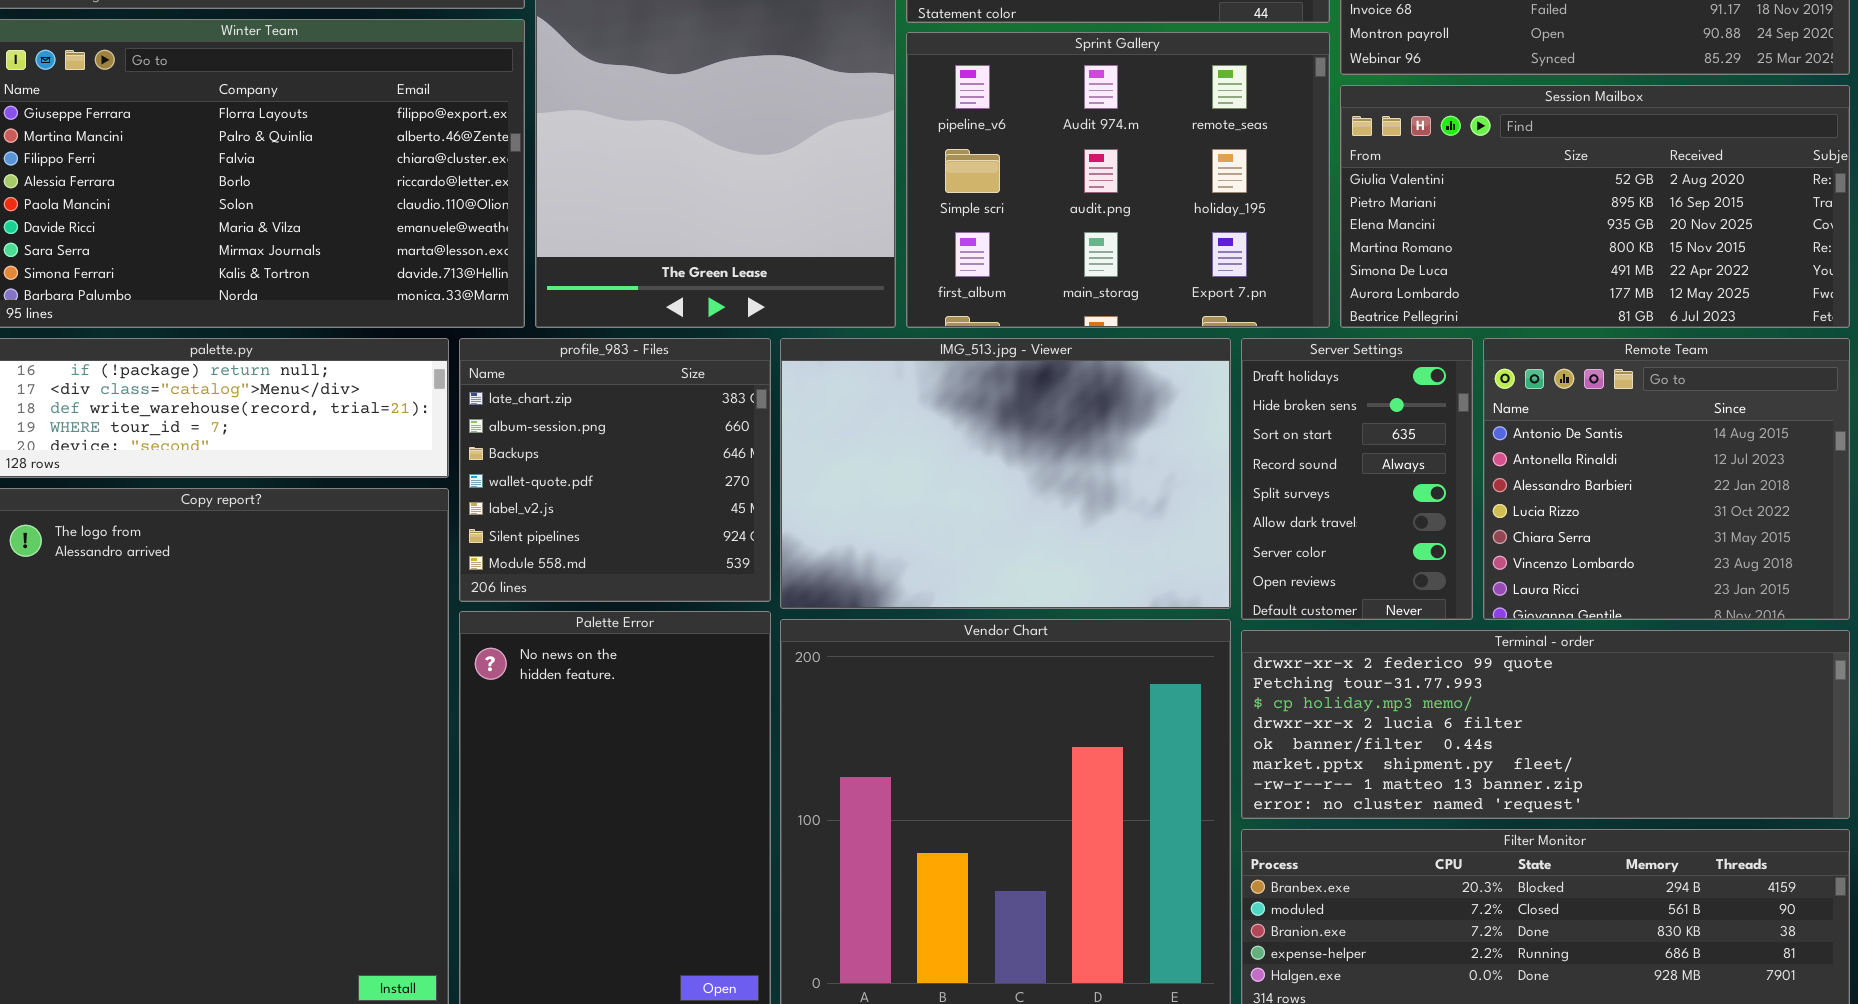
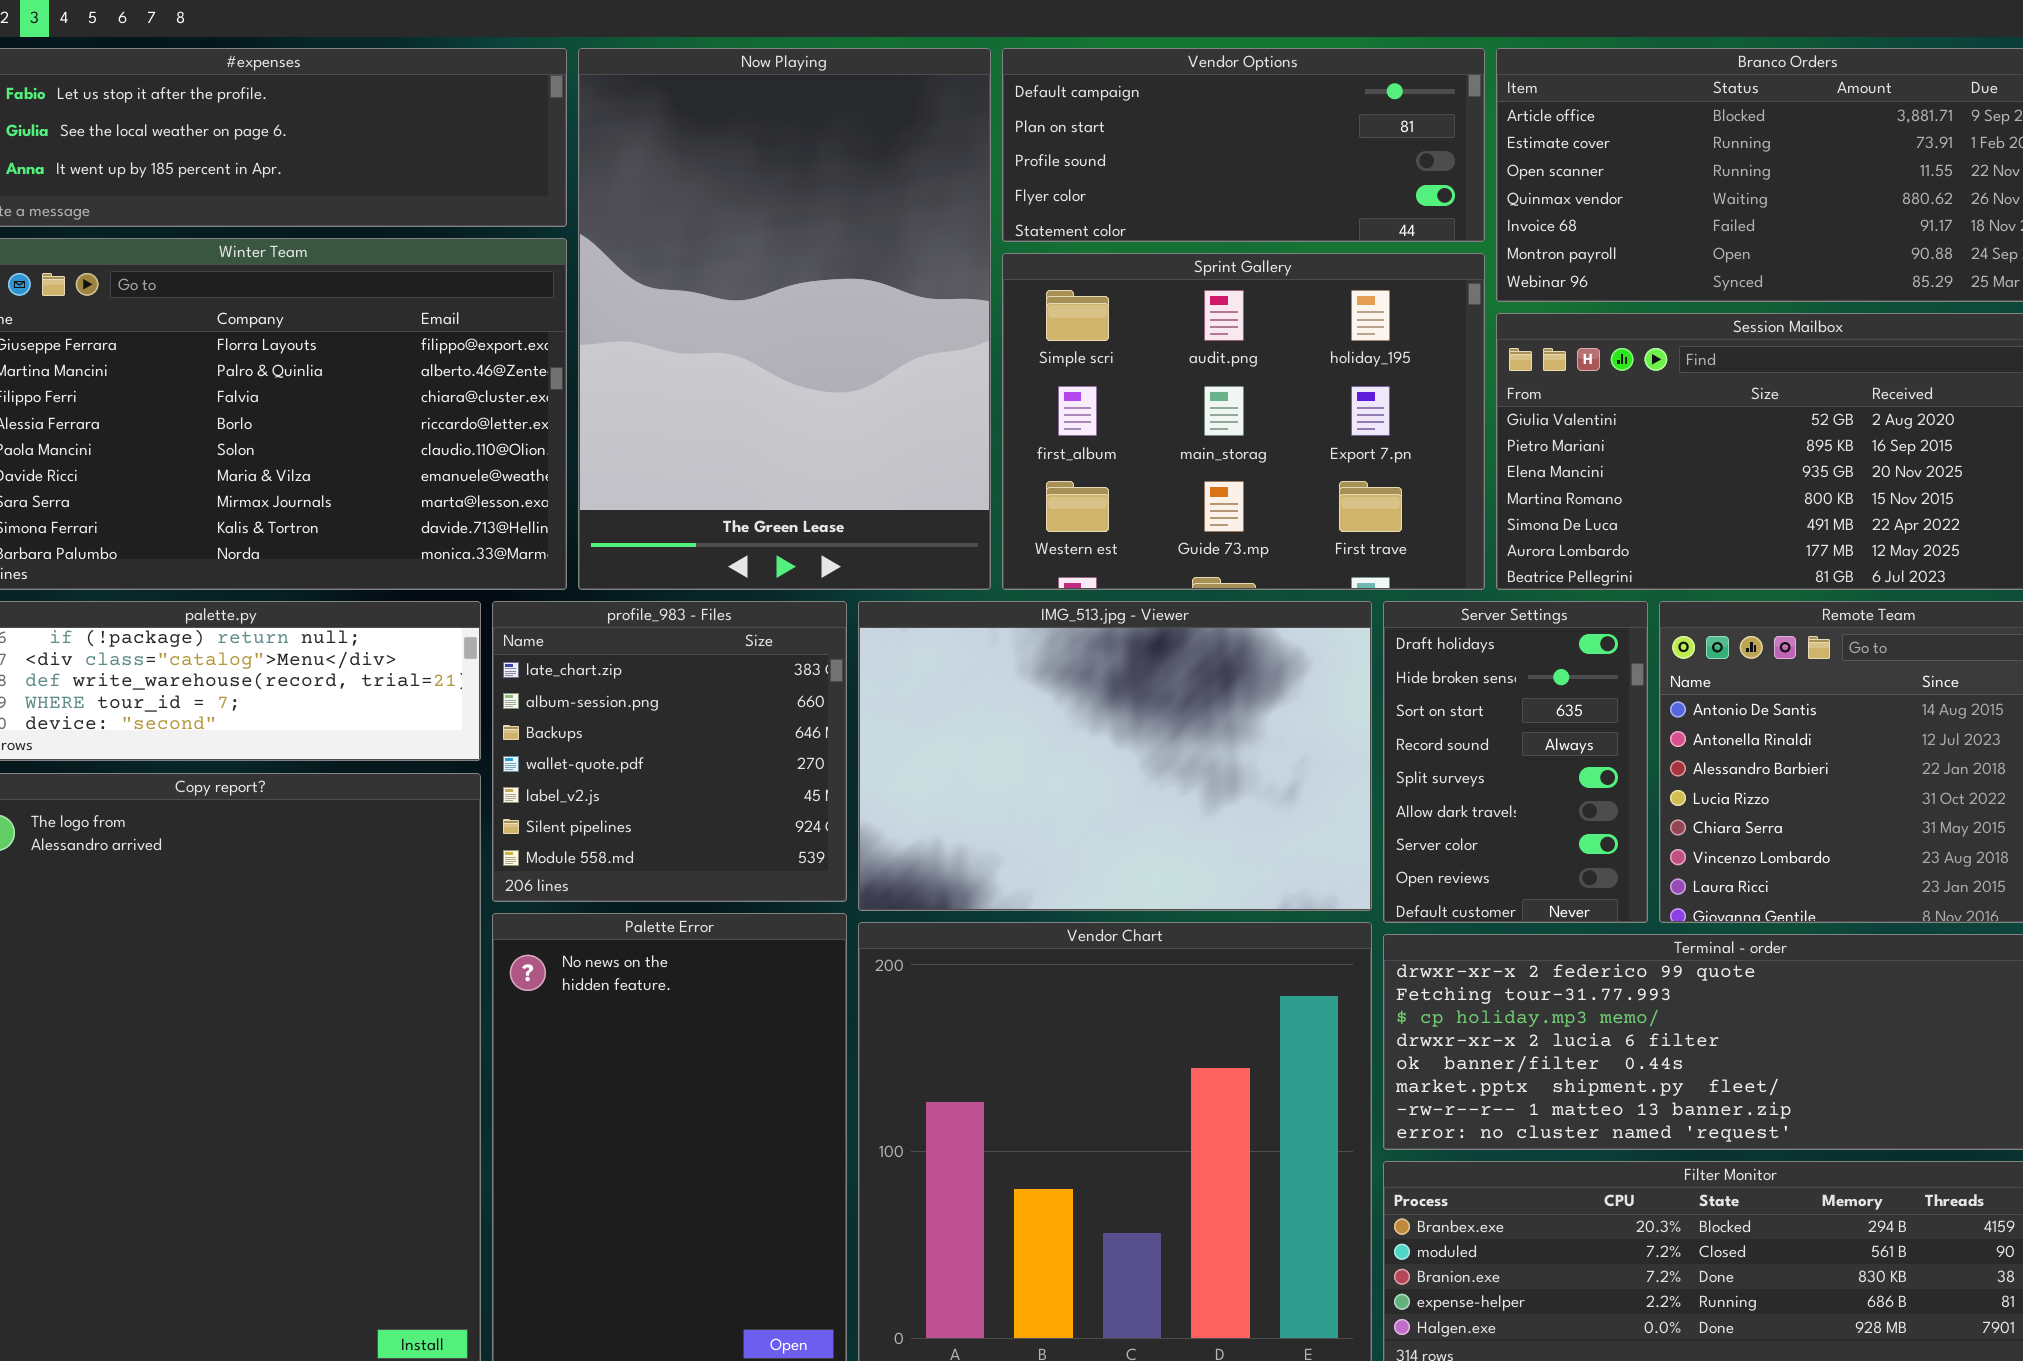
Sprint Gallery: [906,32,1330,328] -> [1002,253,1485,590], scrolled down 1 row

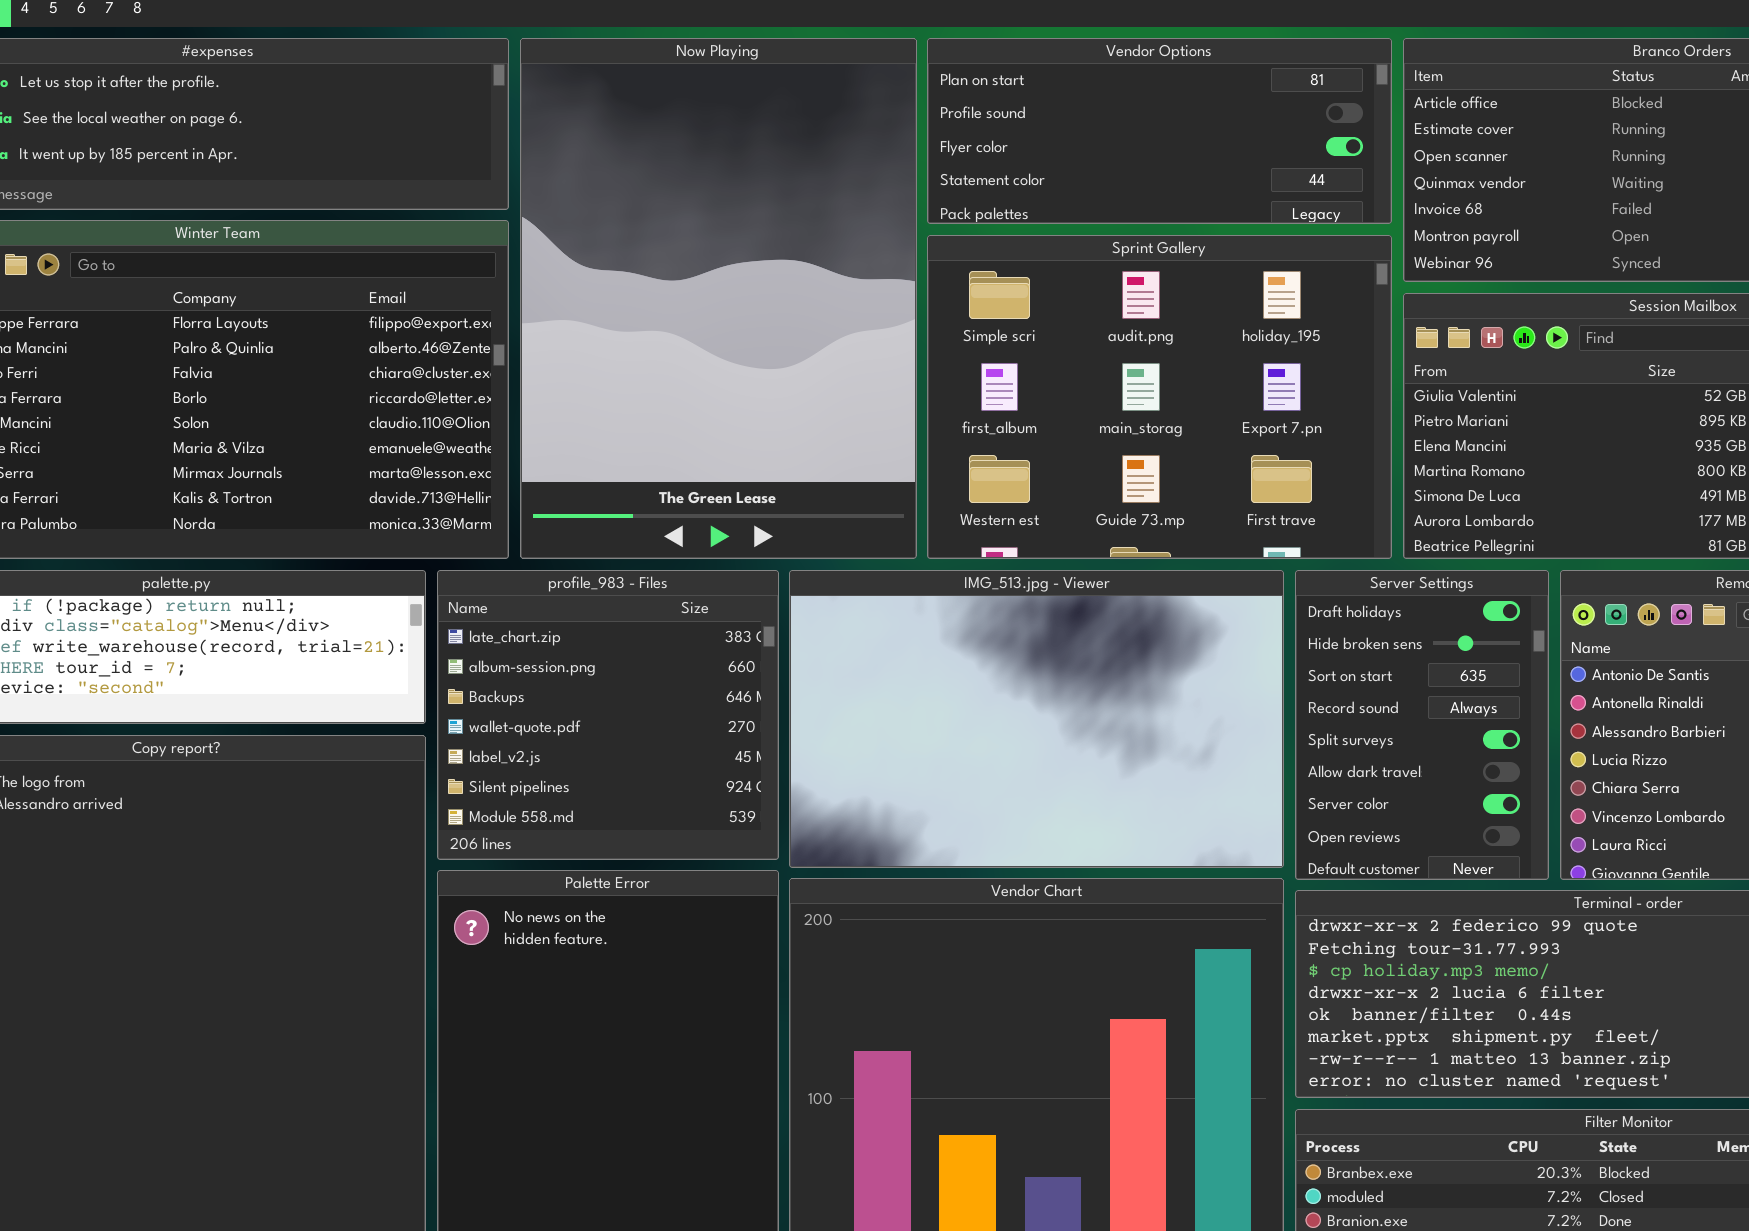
Vendor Options: [1002,48,1485,242] -> [927,38,1392,224], scrolled down 1 row

